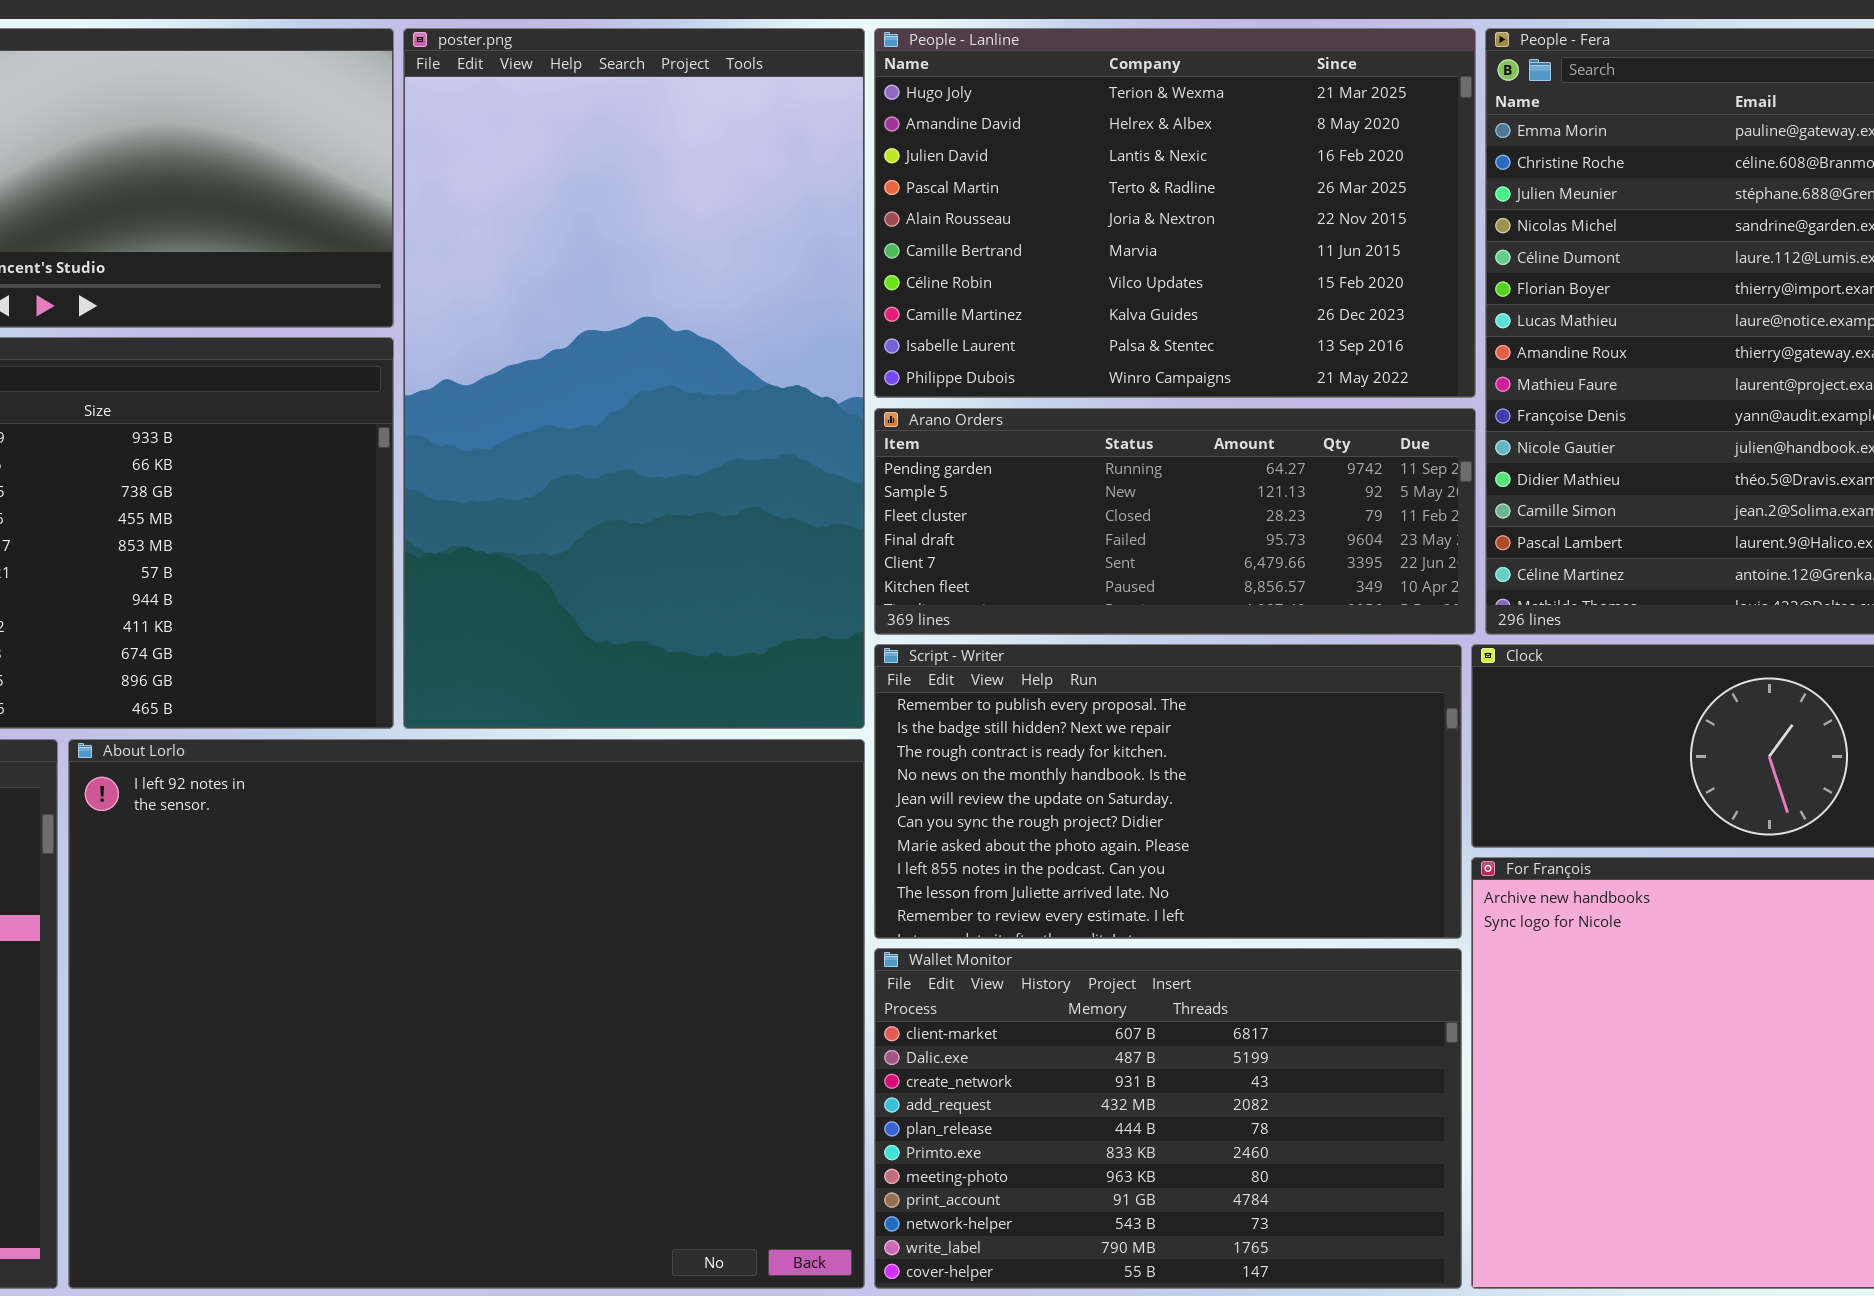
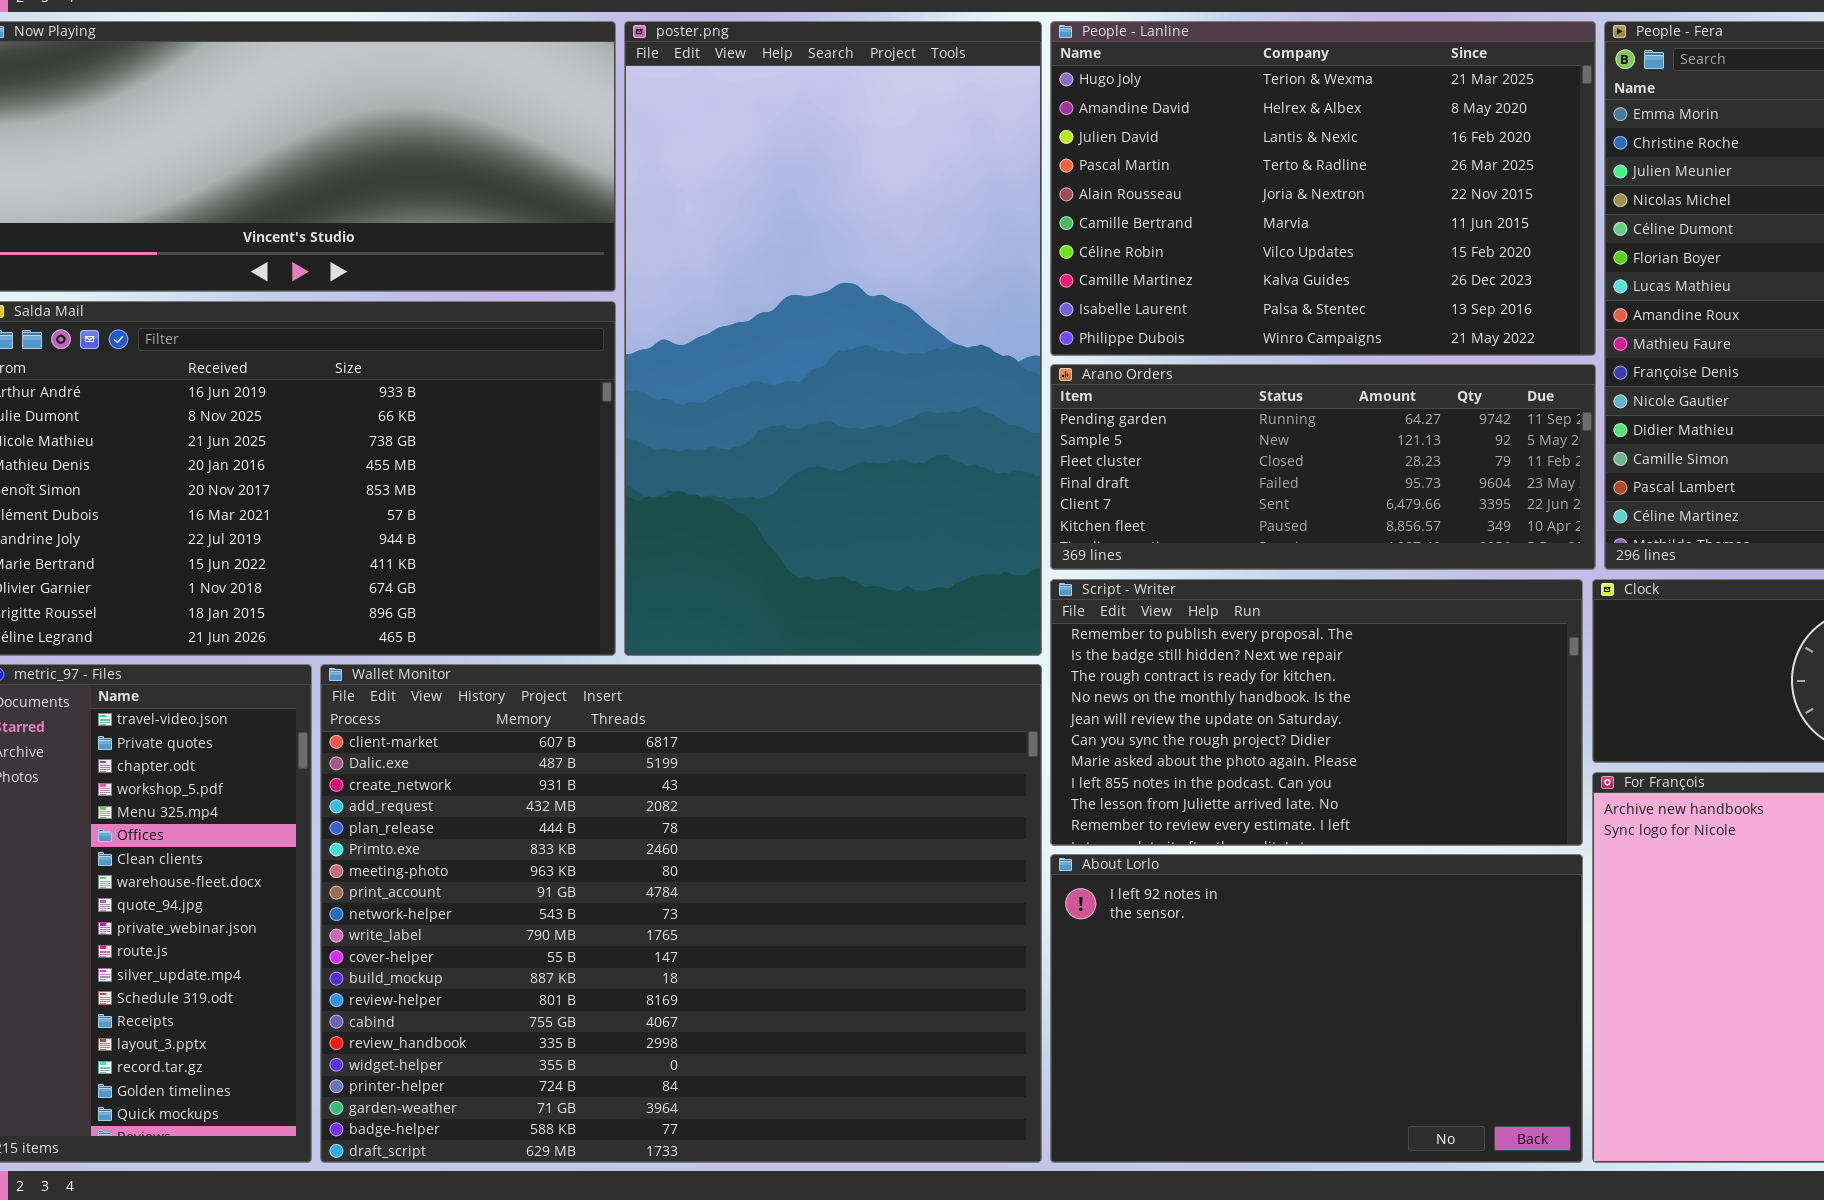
About Lorlo: [68,739,865,1289] -> [1050,854,1583,1163], moved, resized
Wallet Monitor: [874,948,1462,1289] -> [320,664,1042,1163], moved, resized

